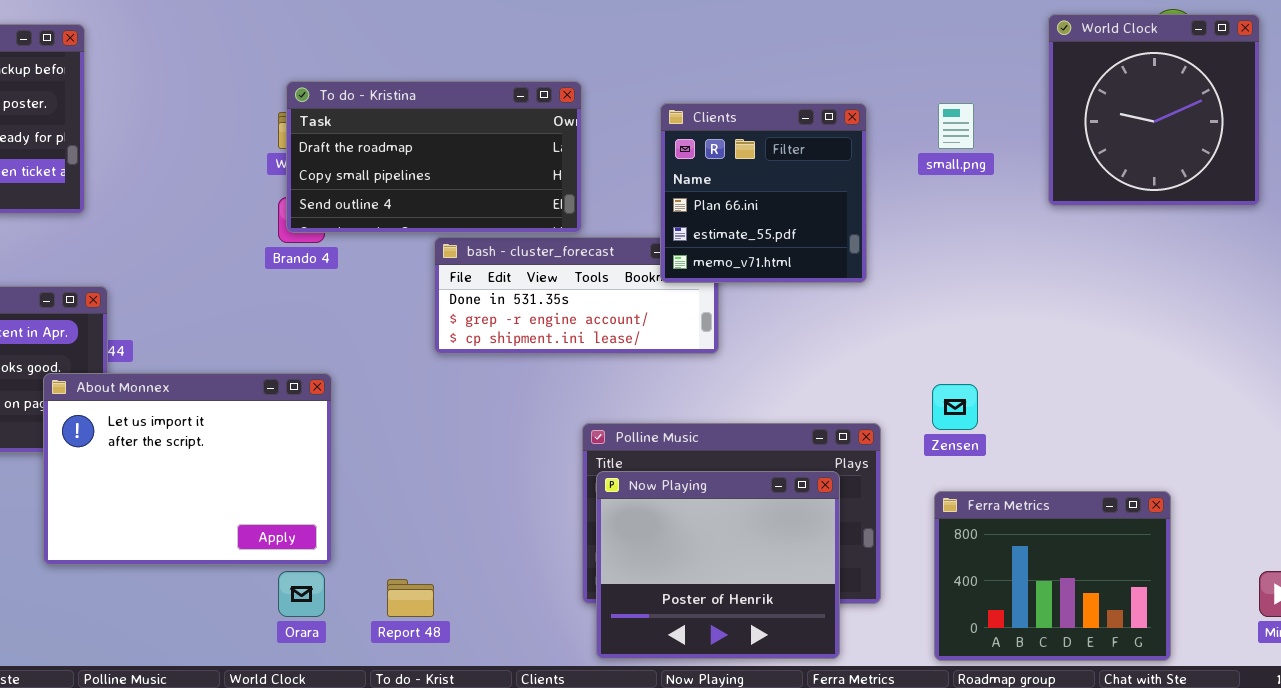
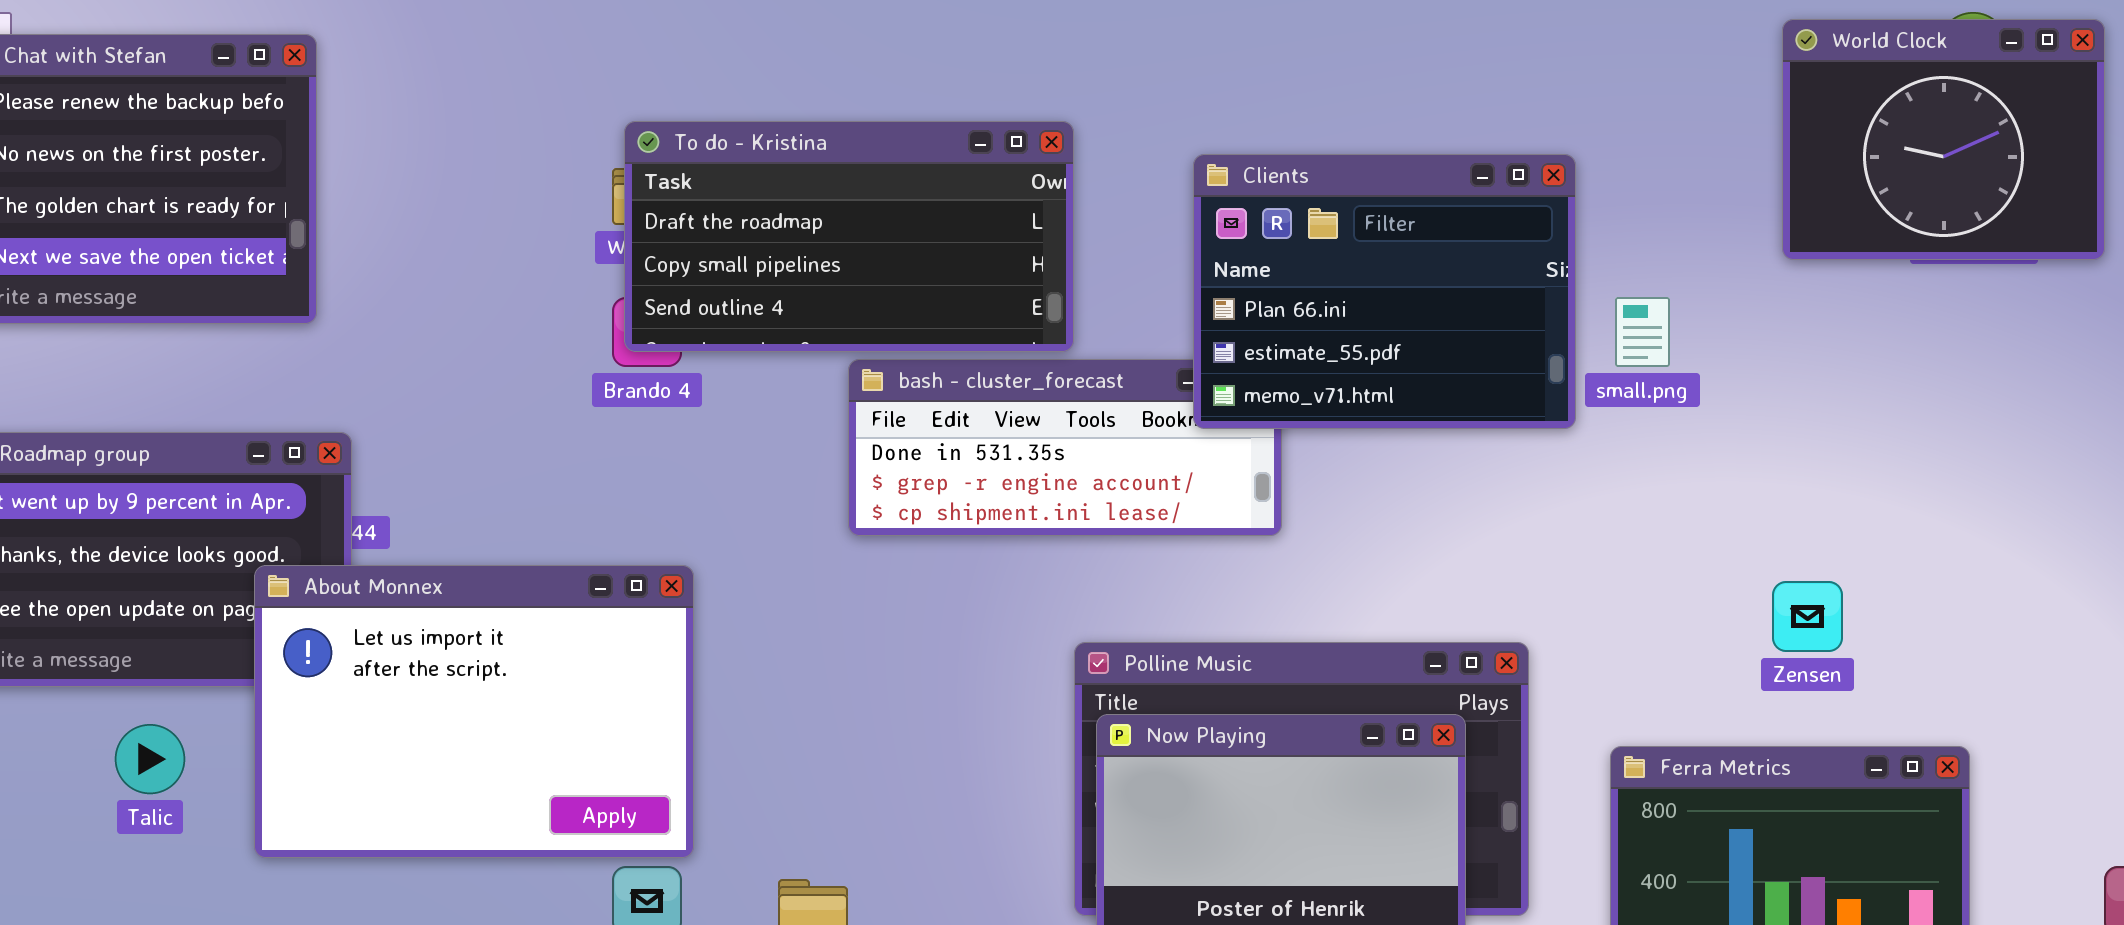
World Clock: [1048,14,1260,206] -> [1782,19,2105,260], resized
Clients: [660,103,867,283] -> [1193,154,1576,429], resized
small.png: [938,103,974,149] -> [1615,297,1670,367], moved
Zensen: [932,384,978,430] -> [1772,581,1843,652], moved

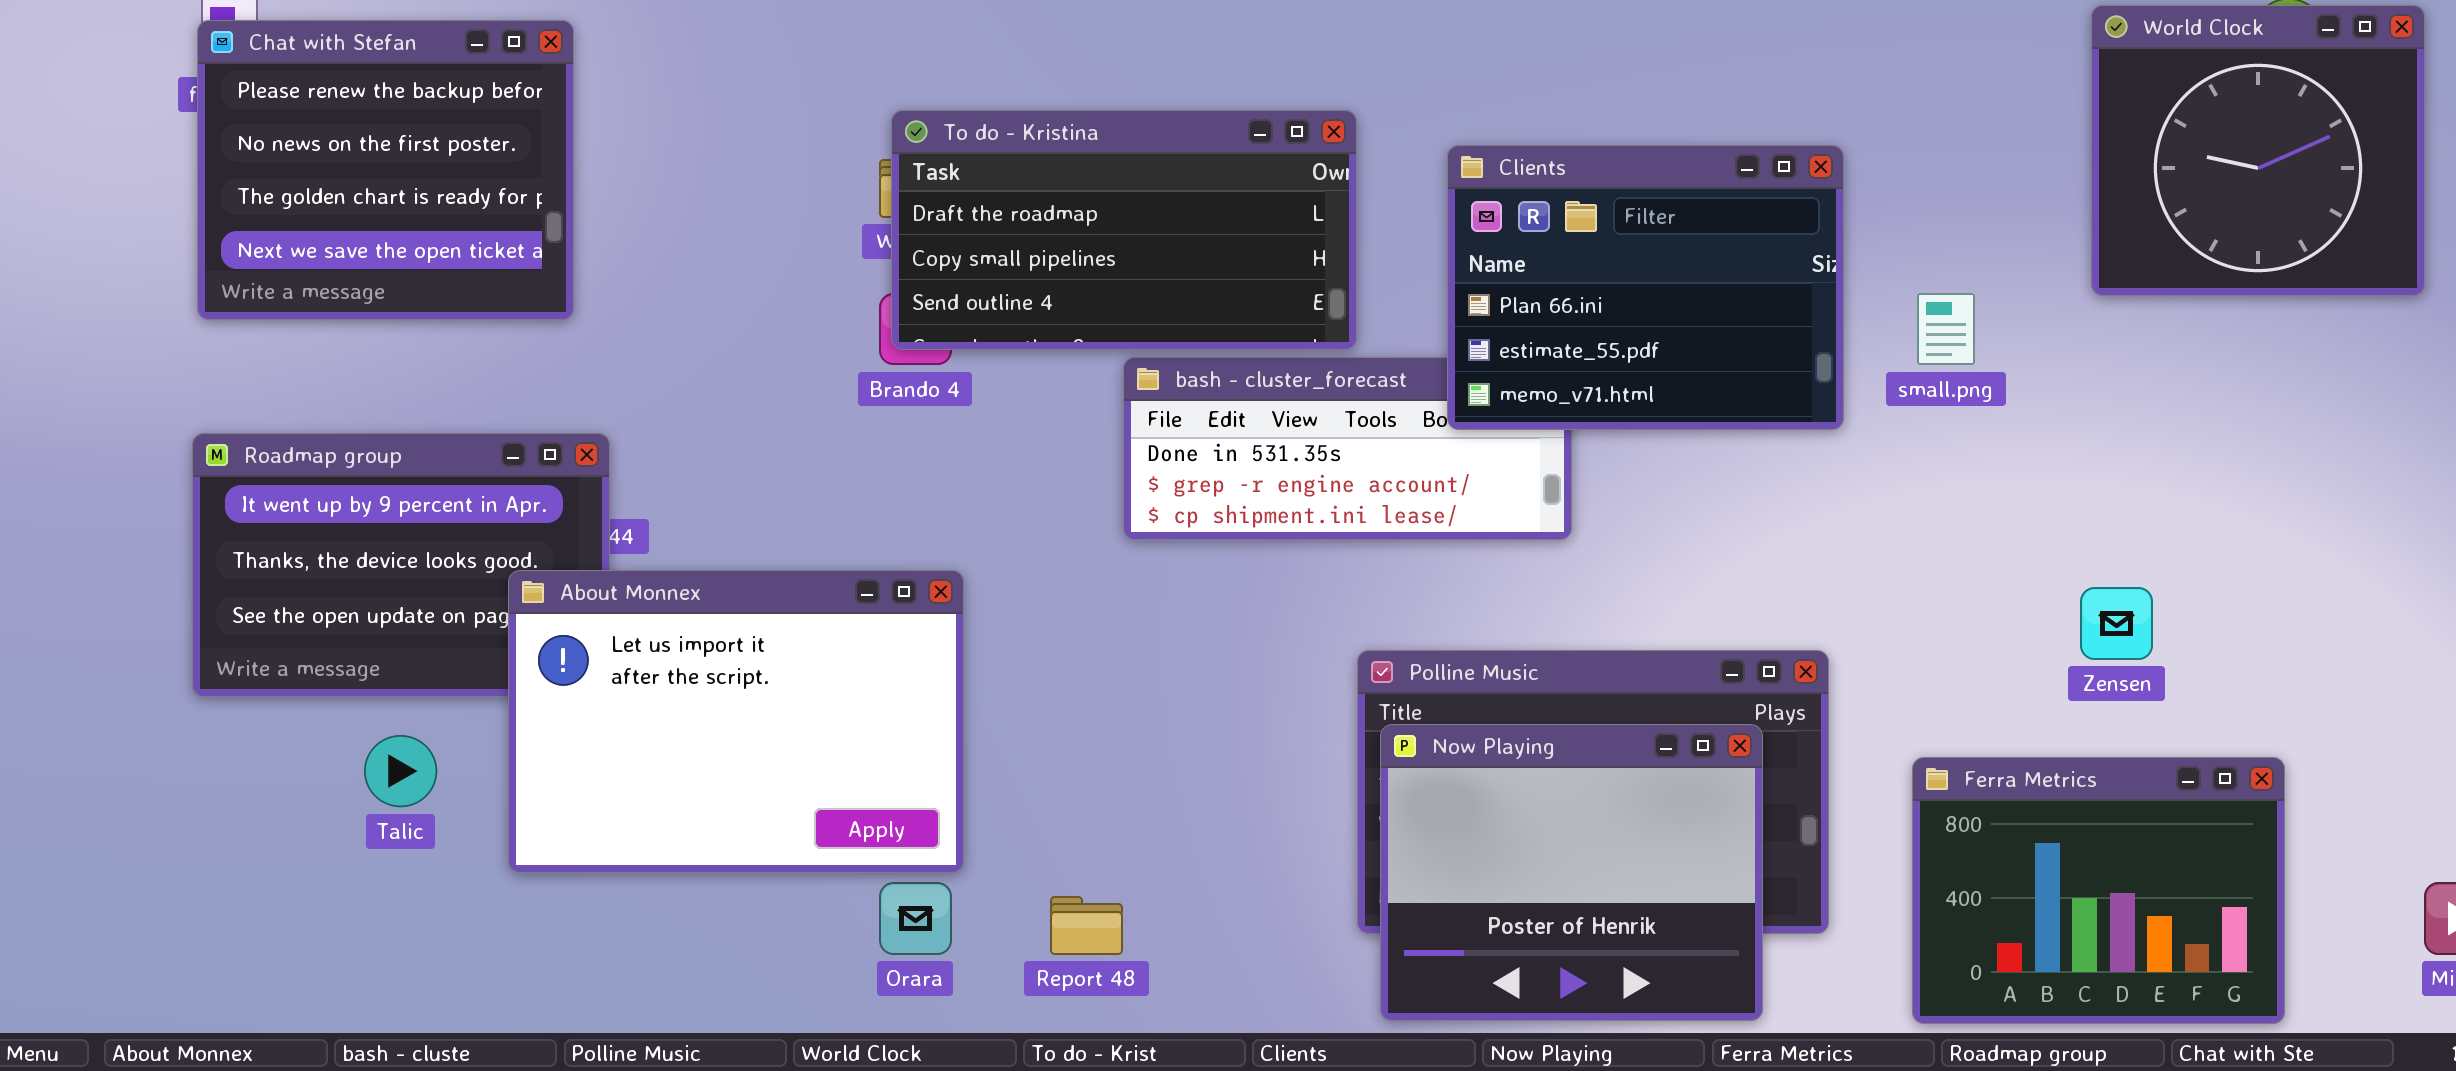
World Clock: [1782,19,2105,260] -> [2091,5,2425,296], resized
Clients: [1193,154,1576,429] -> [1447,145,1844,430], moved

